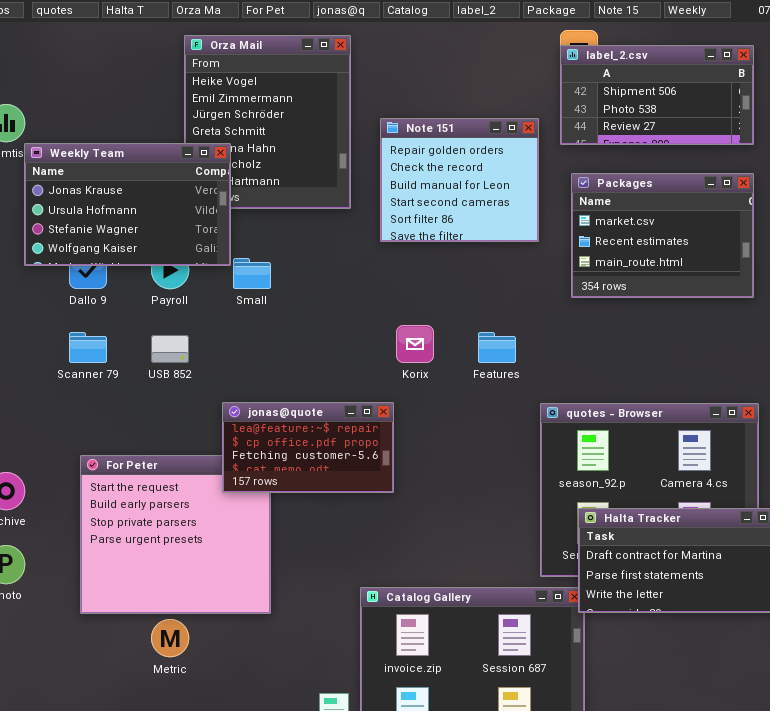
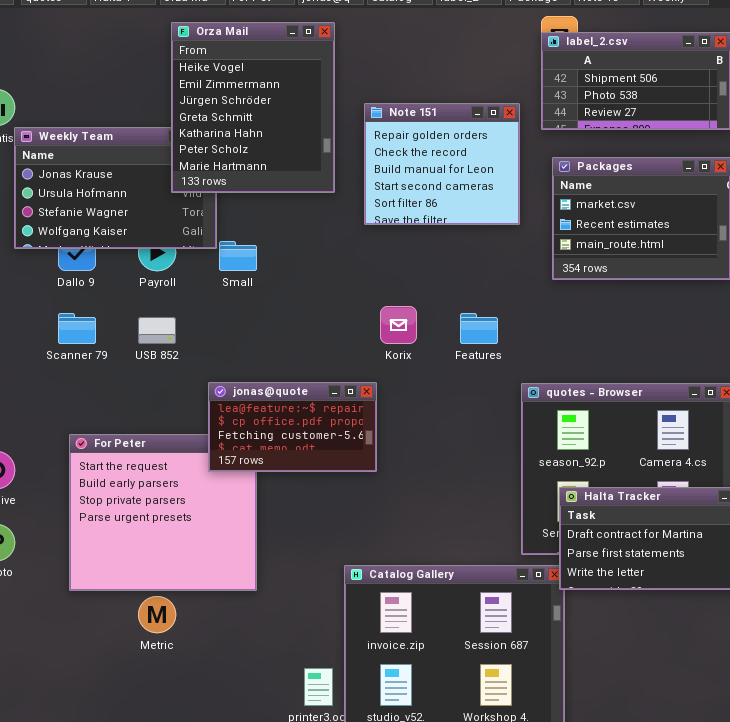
Orza Mail: [184,35,351,209] -> [171,22,335,193], raised

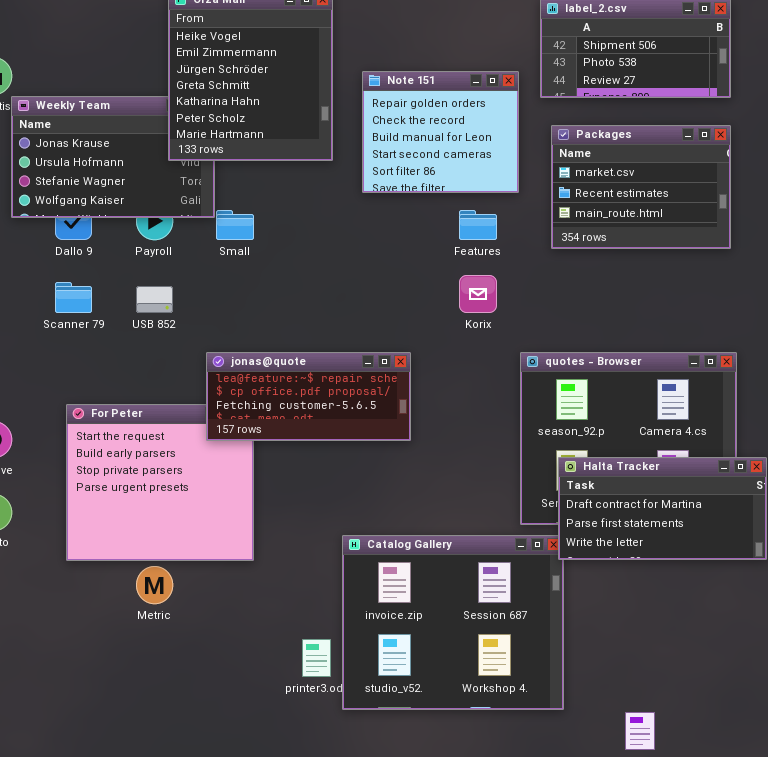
Korix: [380,306,417,344] -> [459,275,497,313], moved
Features: [460,313,498,344] -> [459,210,497,240], moved
jonas@quote: [208,382,377,472] -> [206,352,411,441], resized

